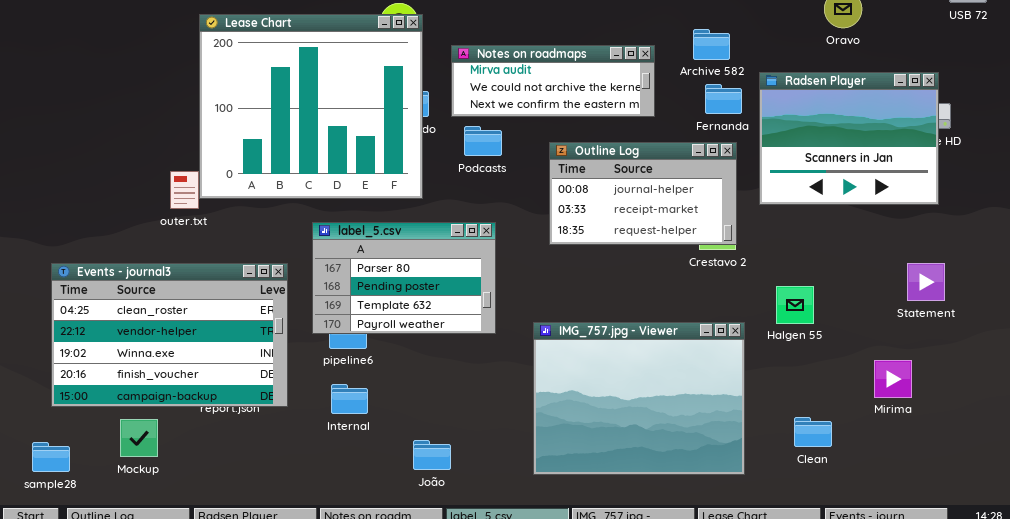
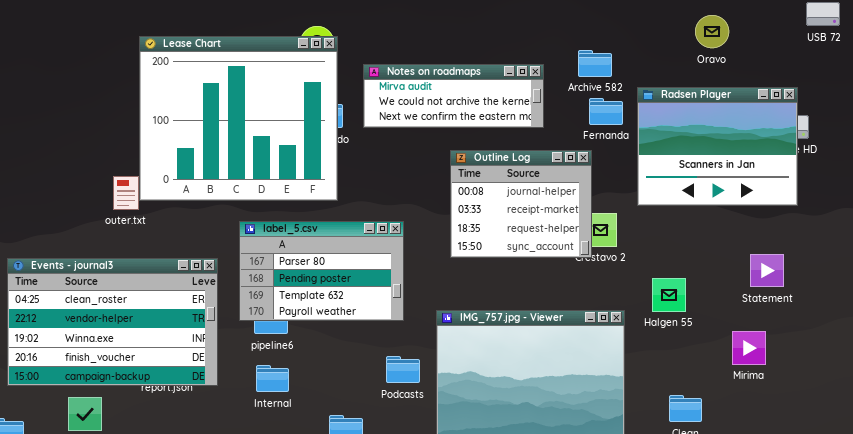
Podcasts: [464,126,502,156] -> [386,356,420,383], moved
Outline Log: [549,142,737,245] -> [450,150,592,258], resized
Statement: [907,263,945,301] -> [750,254,784,287], moved
Mirima: [874,360,912,398] -> [732,331,766,365], moved

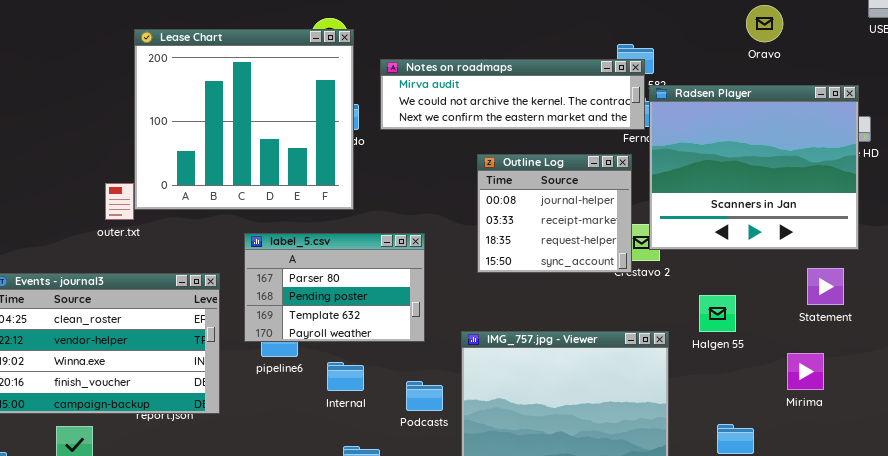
Notes on roadmaps: [363,64,544,128] -> [380,59,645,130], resized
Radsen Player: [637,87,798,206] -> [649,85,859,250], resized
Internal: [256,365,289,392] -> [327,362,364,391], moved

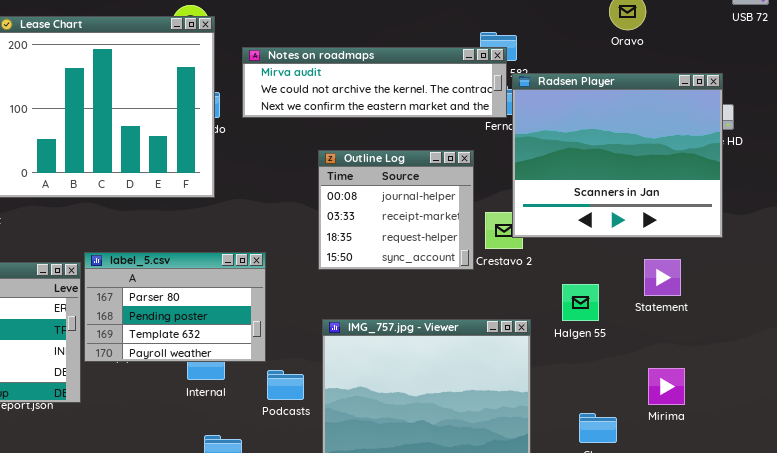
Outline Log: [477,154,632,273] -> [318,150,474,270], moved
label_5.csv: [244,233,425,342] -> [84,252,266,362], moved
Statement: [807,268,844,305] -> [644,259,681,296], moved
Mirima: [787,353,824,390] -> [648,368,685,405], moved

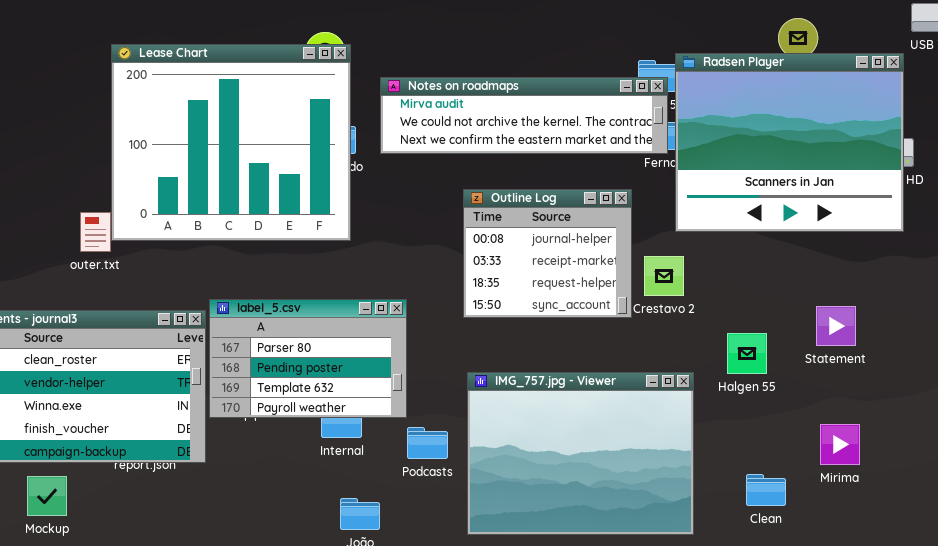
Radsen Player: [512,73,723,238] -> [675,53,904,232], moved

